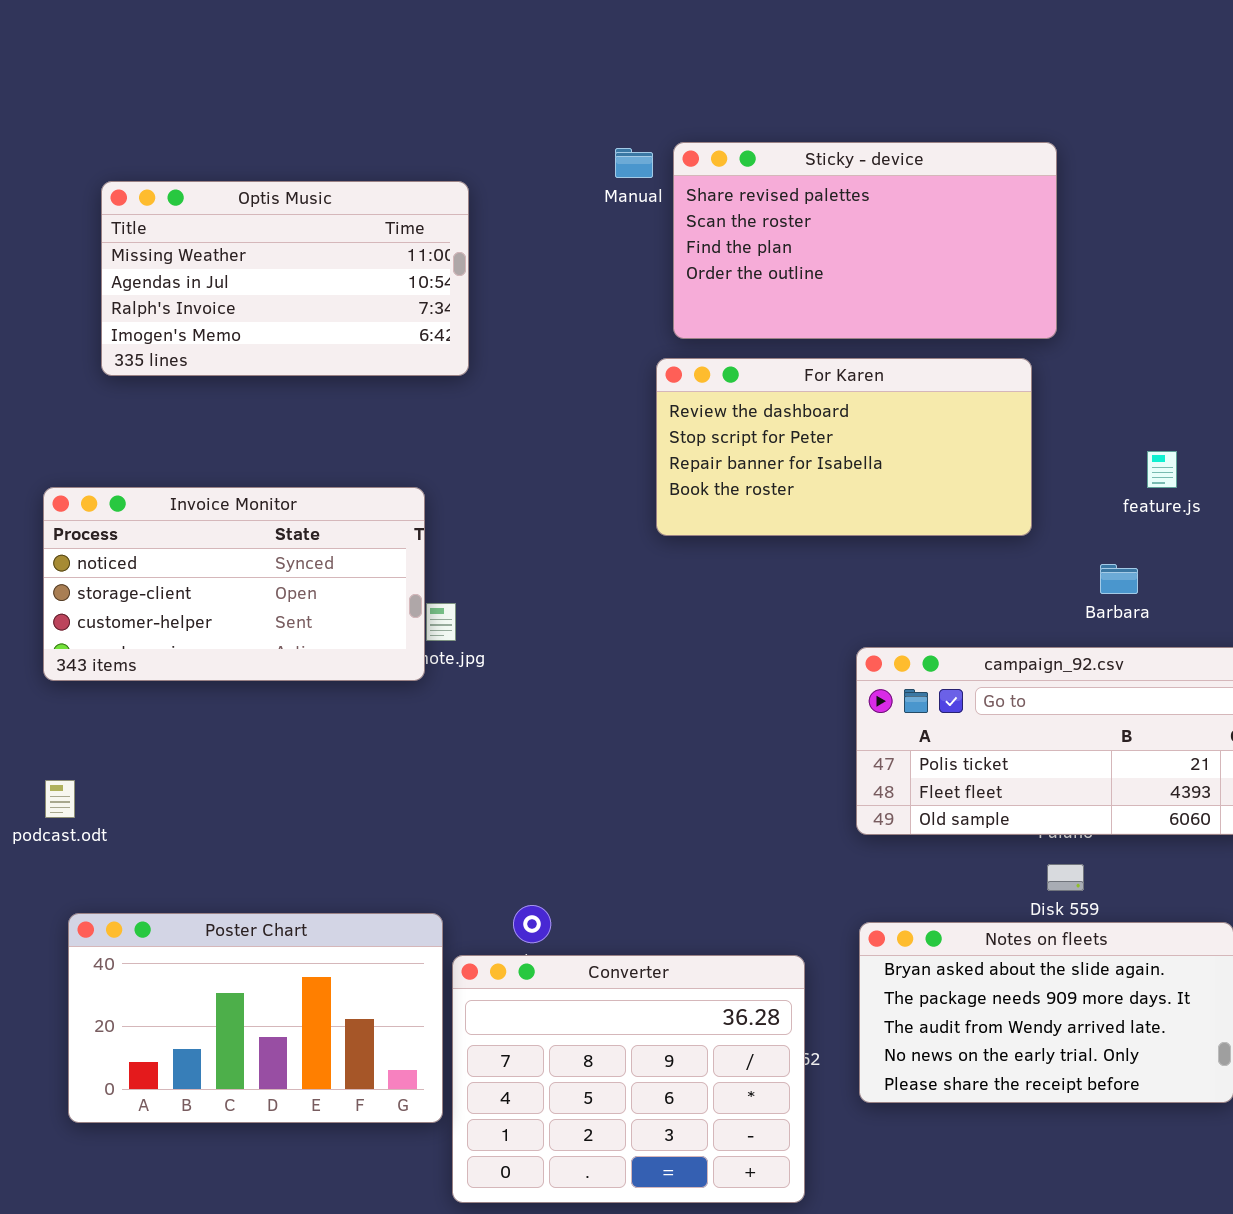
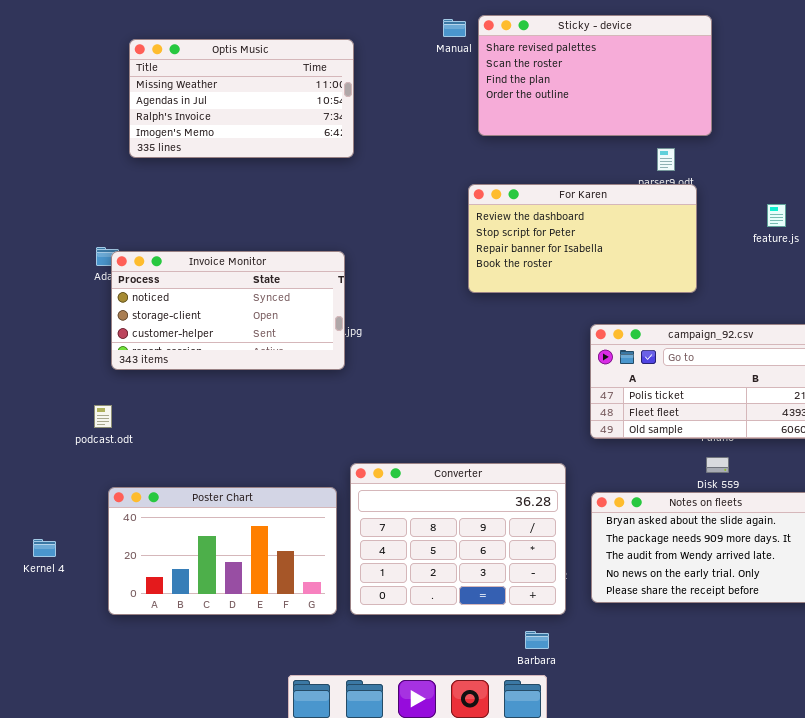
For Karen: [656,358,1032,536] -> [468,184,697,293], moved
Invoice Monitor: [43,487,425,681] -> [111,251,345,370], moved
Barbara: [1100,564,1138,594] -> [525,631,549,649], moved
Converter: [452,955,805,1203] -> [350,463,566,615], moved

